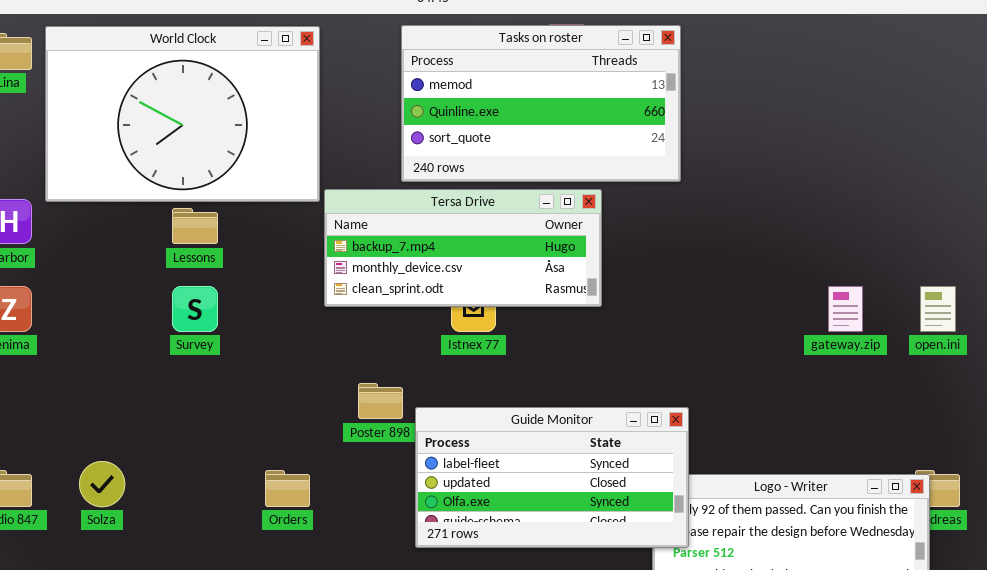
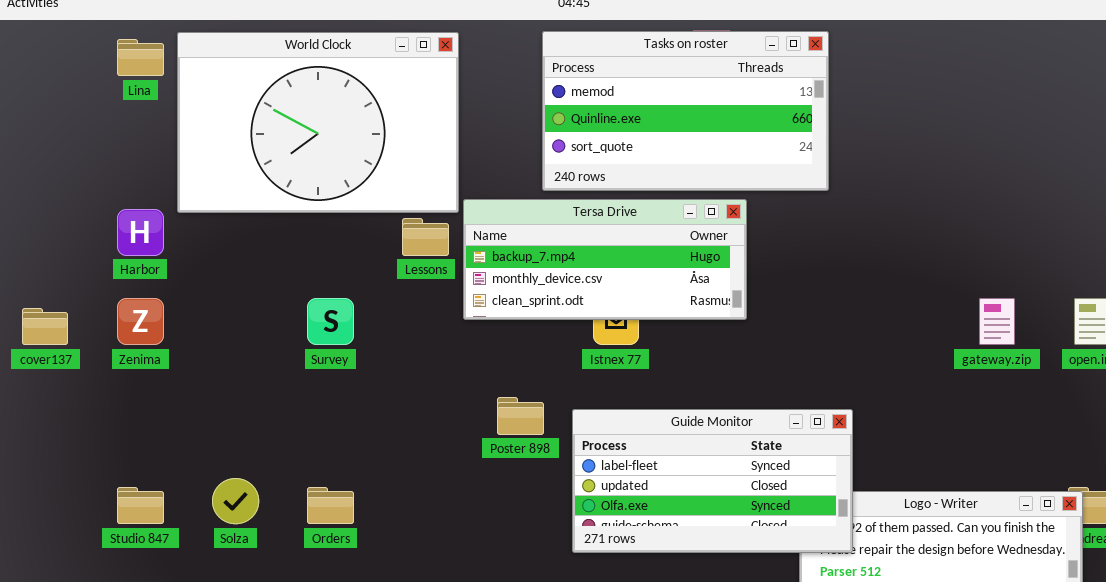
Lessons: [172,208,218,244] -> [402,218,449,256], moved
Guide Monitor: [415,407,689,548] -> [572,409,853,553], moved
Orders: [265,470,310,507] -> [307,487,354,524], moved

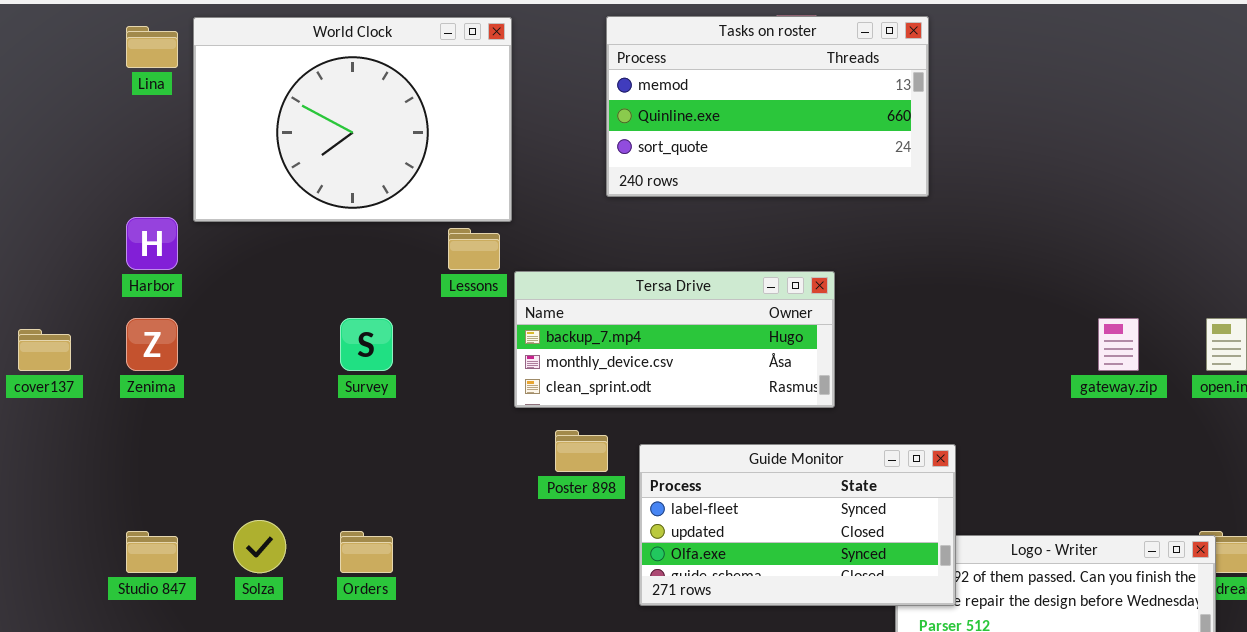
Tersa Drive: [463,199,747,320] -> [514,271,835,408], moved

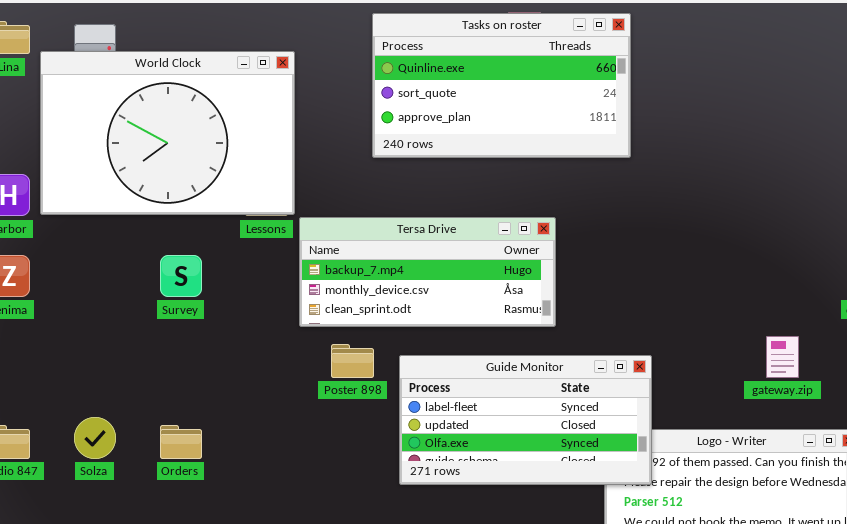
Tasks on roster: [606,16,929,197] -> [372,13,631,158], scrolled down 1 row
World Clock: [193,17,512,222] -> [40,51,295,215], moved
gateway.zip: [1098,318,1139,371] -> [766,336,799,378], moved

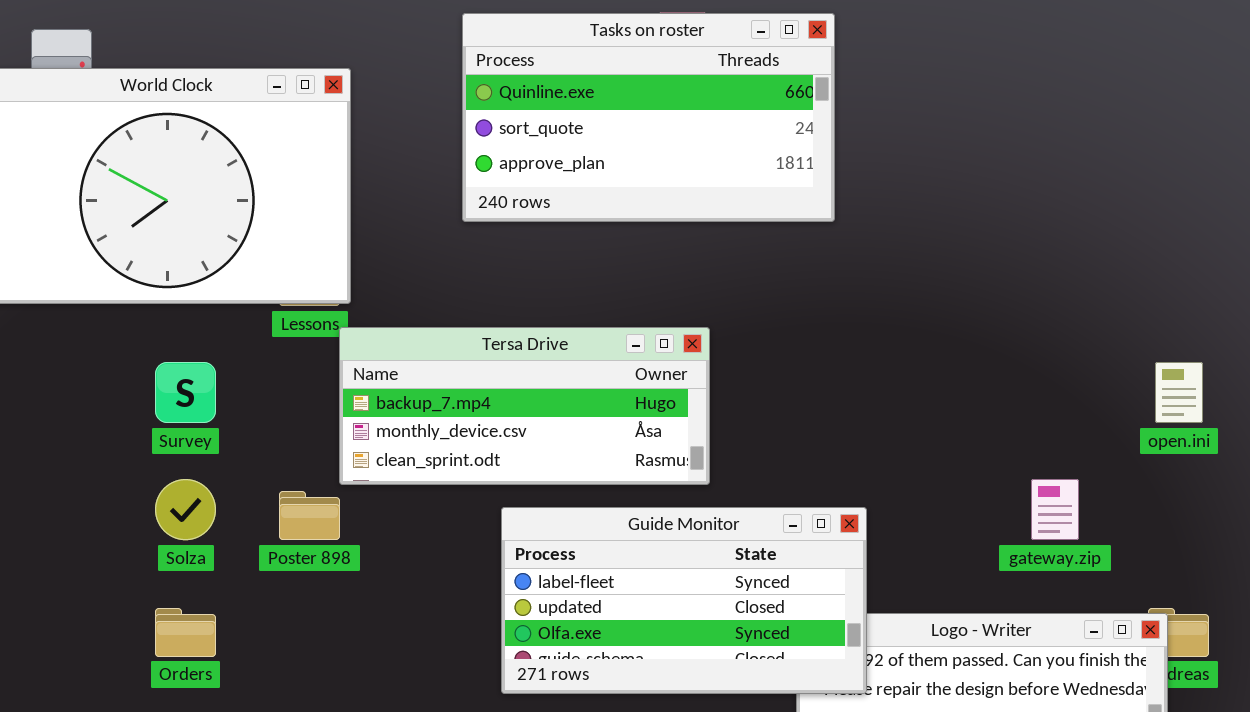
Tersa Drive: [299,217,556,327] -> [339,327,710,485], moved
Poster 898: [331,344,374,378] -> [279,491,340,540], moved
Solza: [74,417,116,459] -> [155,479,216,540], moved

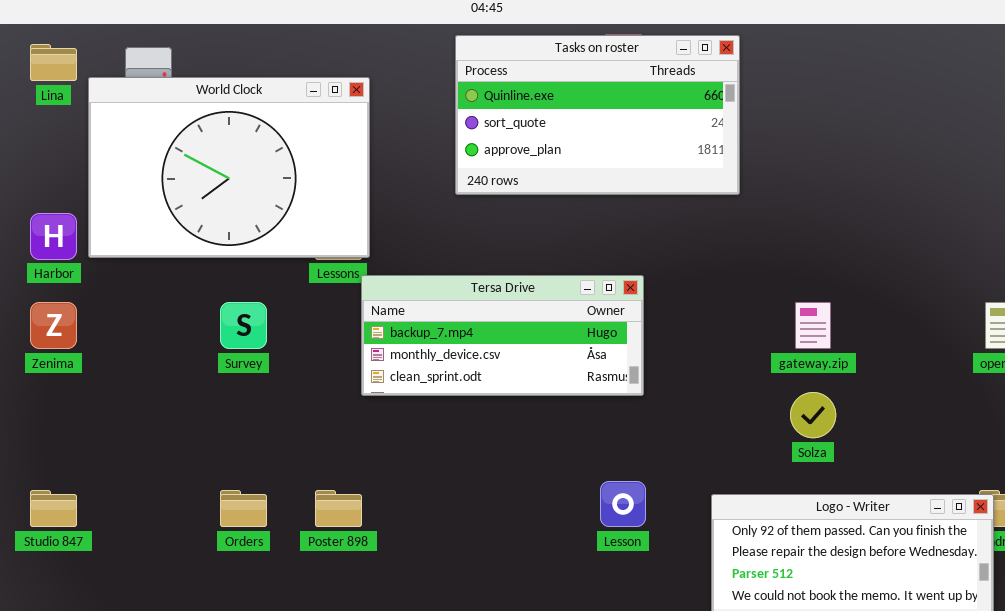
Solza: [155,479,216,540] -> [790,392,836,438], moved
gateway.zip: [1031,479,1079,540] -> [795,302,831,349], moved
Poster 898: [279,491,340,540] -> [315,490,362,527], moved
Guide Monitor: [501,507,867,694] -> none, closed

